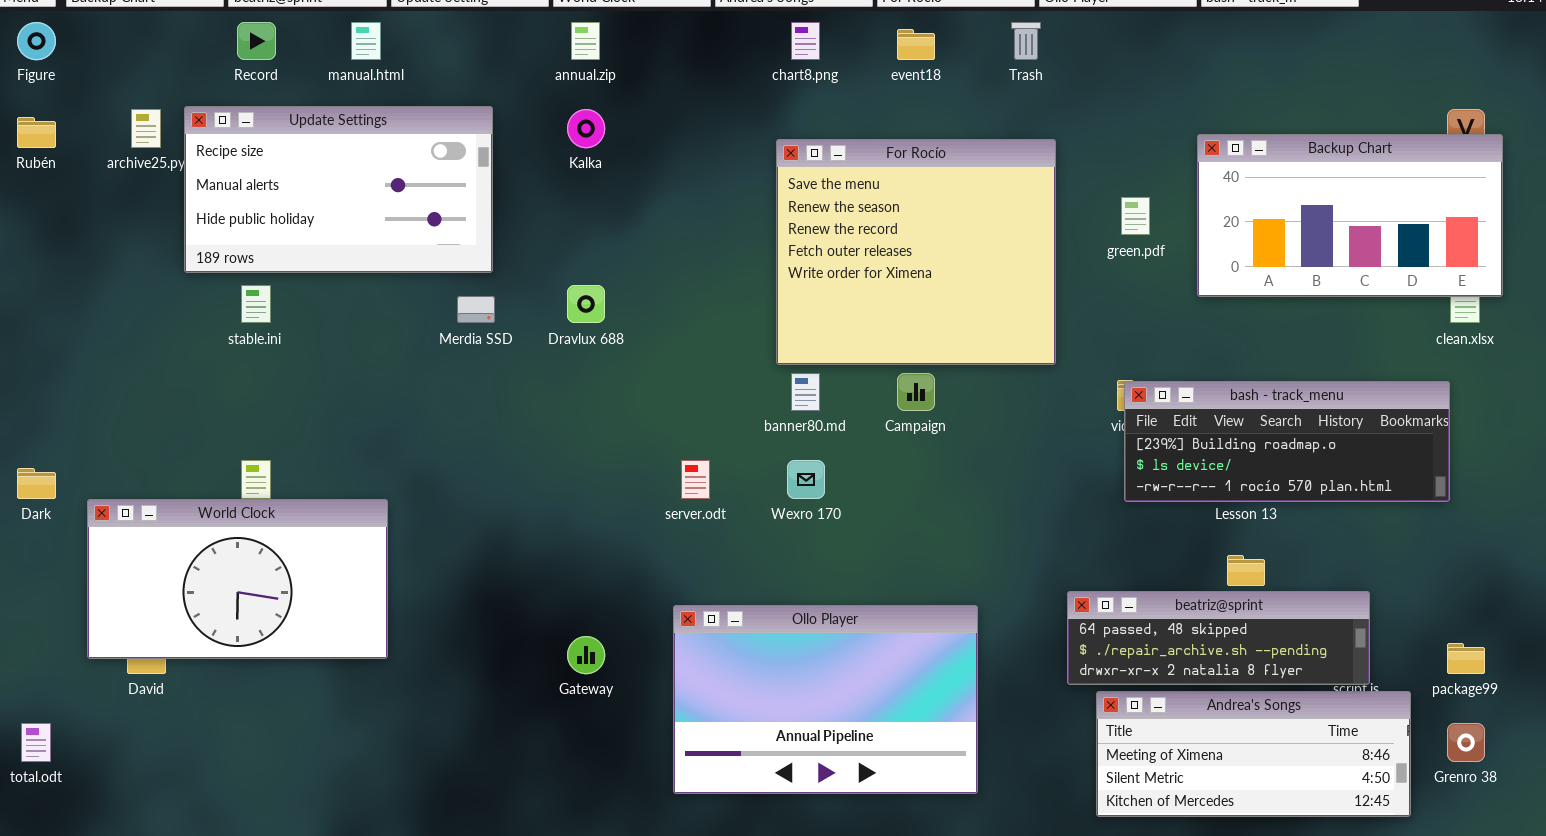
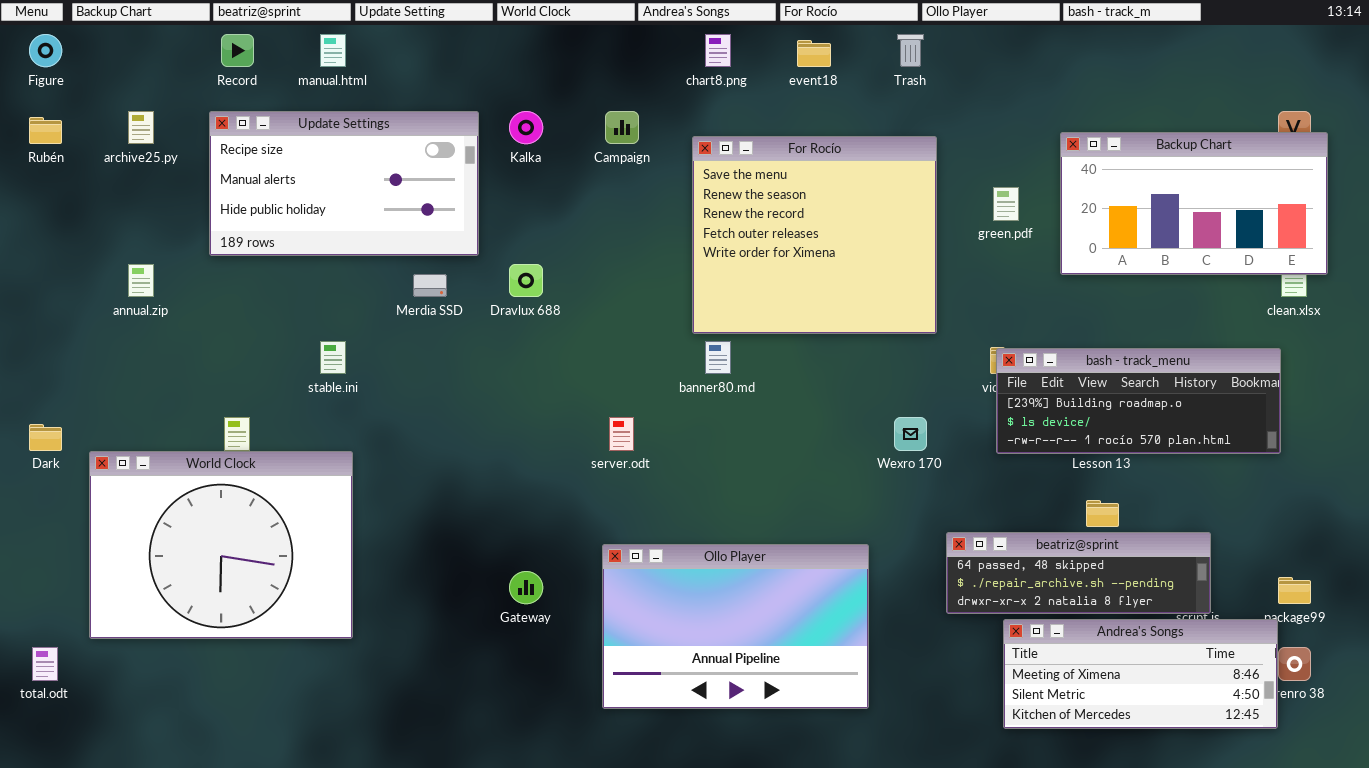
annual.zip: [571,22,600,60] -> [128,264,154,297], moved
Update Settings: [184,106,493,273] -> [209,111,479,256], moved
stable.ini: [241,285,271,323] -> [320,341,346,374], moved
Campaign: [897,373,935,411] -> [605,111,639,144], moved
Wexro 170: [787,460,825,499] -> [894,417,927,451], moved
World Clock: [87,499,388,659] -> [89,451,353,639], resized
Andrea's Songs: [1096,691,1411,817] -> [1003,619,1278,729], moved

